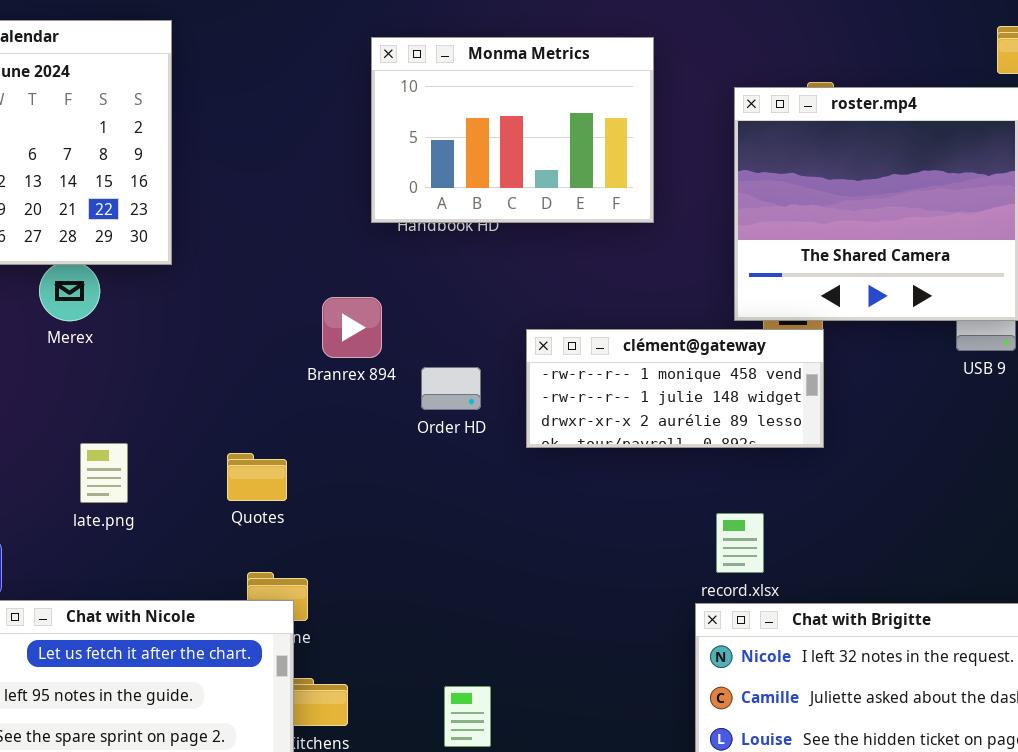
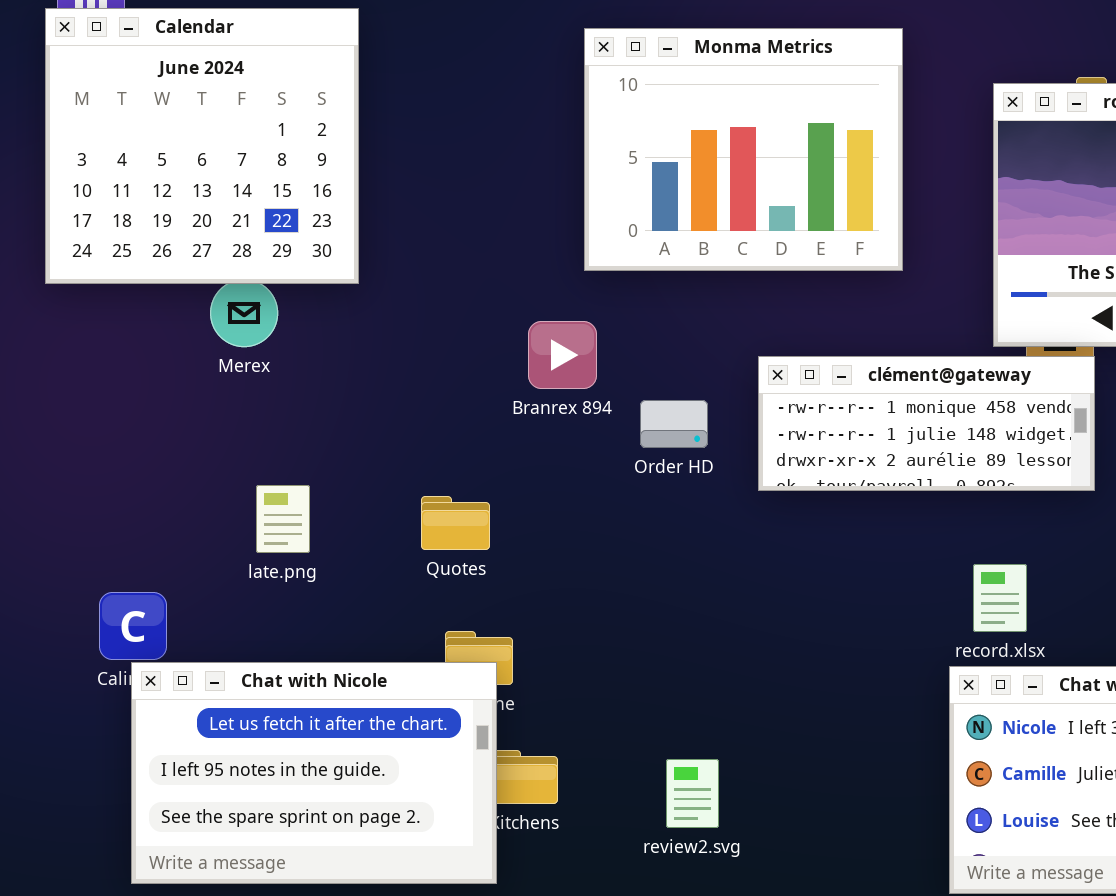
Monma Metrics: [371,37,654,223] -> [584,28,903,271], resized

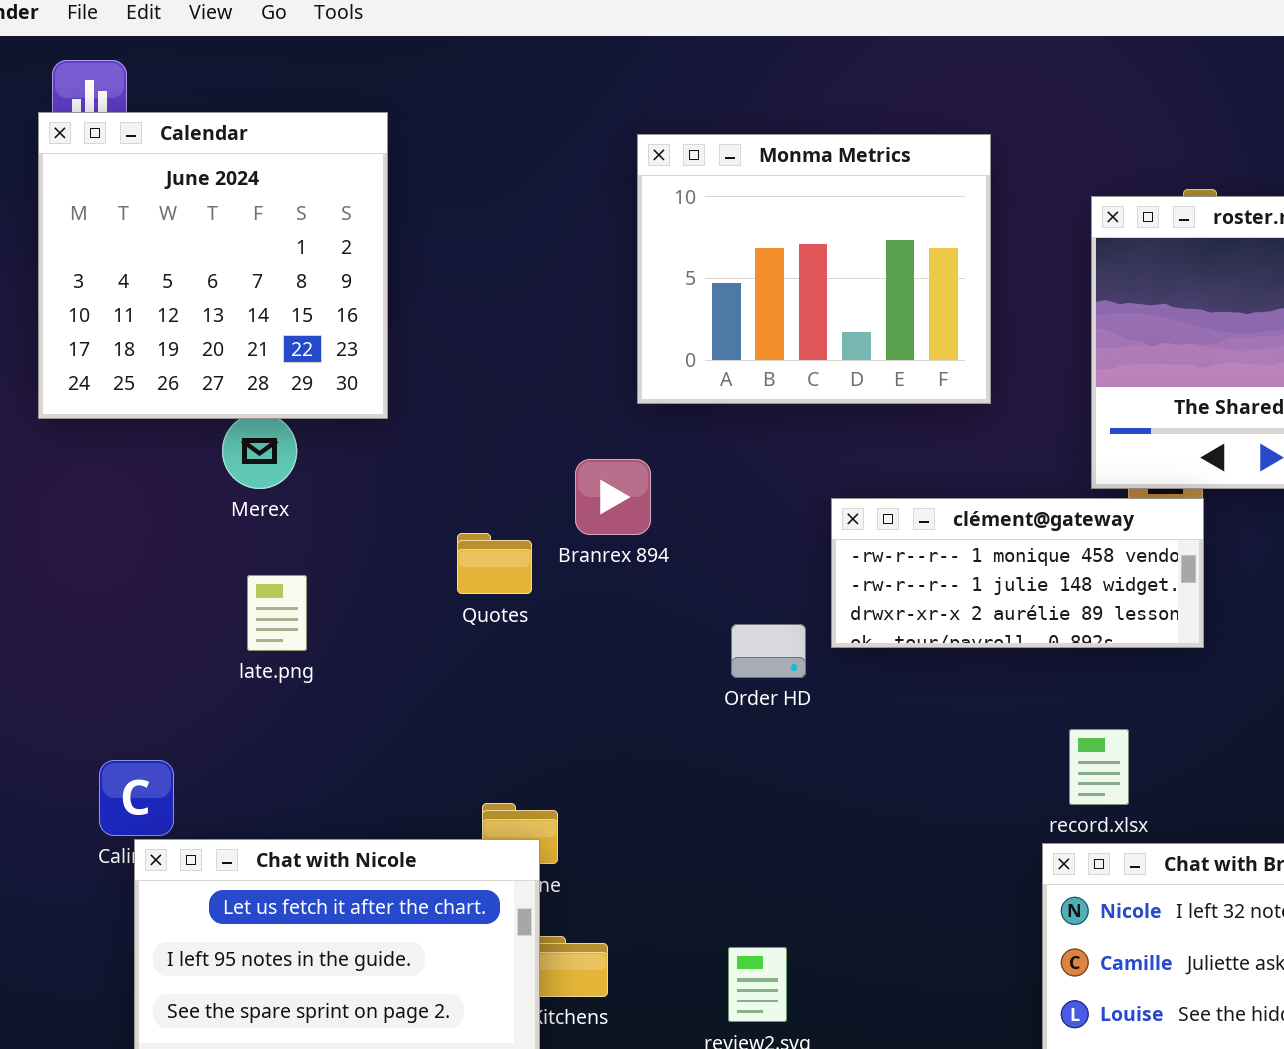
Order HD: [640,400,708,448] -> [731,624,806,678], moved
late.png: [256,485,310,553] -> [247,575,307,651], moved
Quotes: [421,496,490,550] -> [457,533,532,594], moved

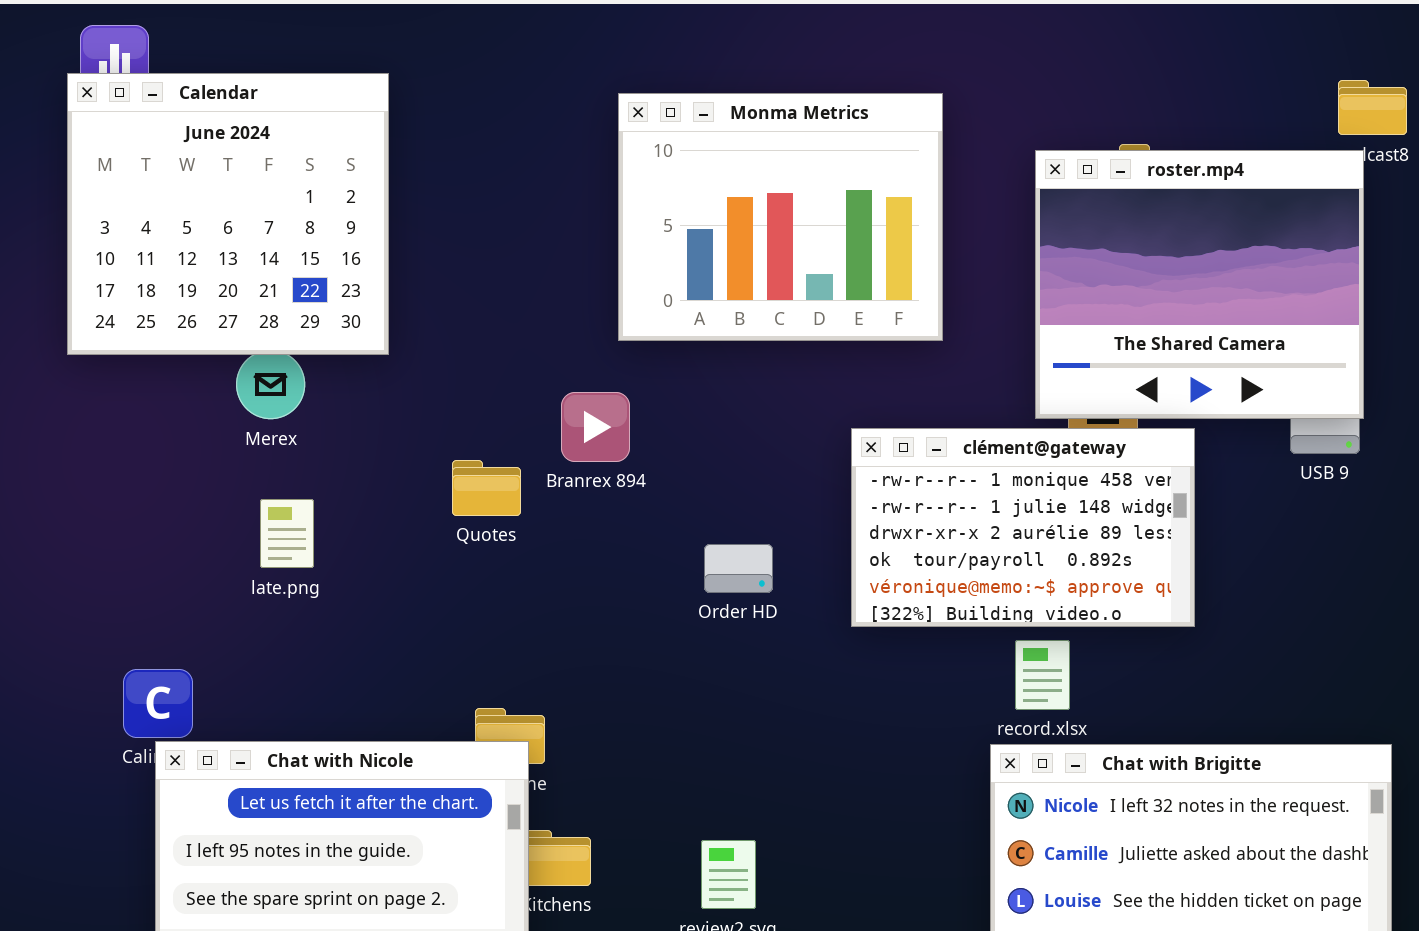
clément@gateway: [831,498,1204,648] -> [851,428,1195,627], moved, resized

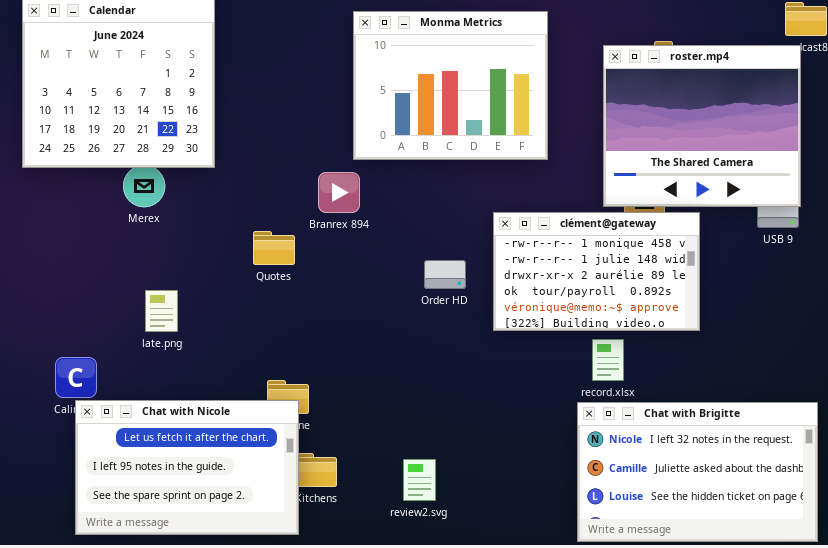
Branrex 894: [561,392,630,462] -> [318,172,360,213], moved
late.png: [260,499,314,568] -> [145,290,178,332], moved
Order HD: [704,544,773,593] -> [424,260,466,289], moved

